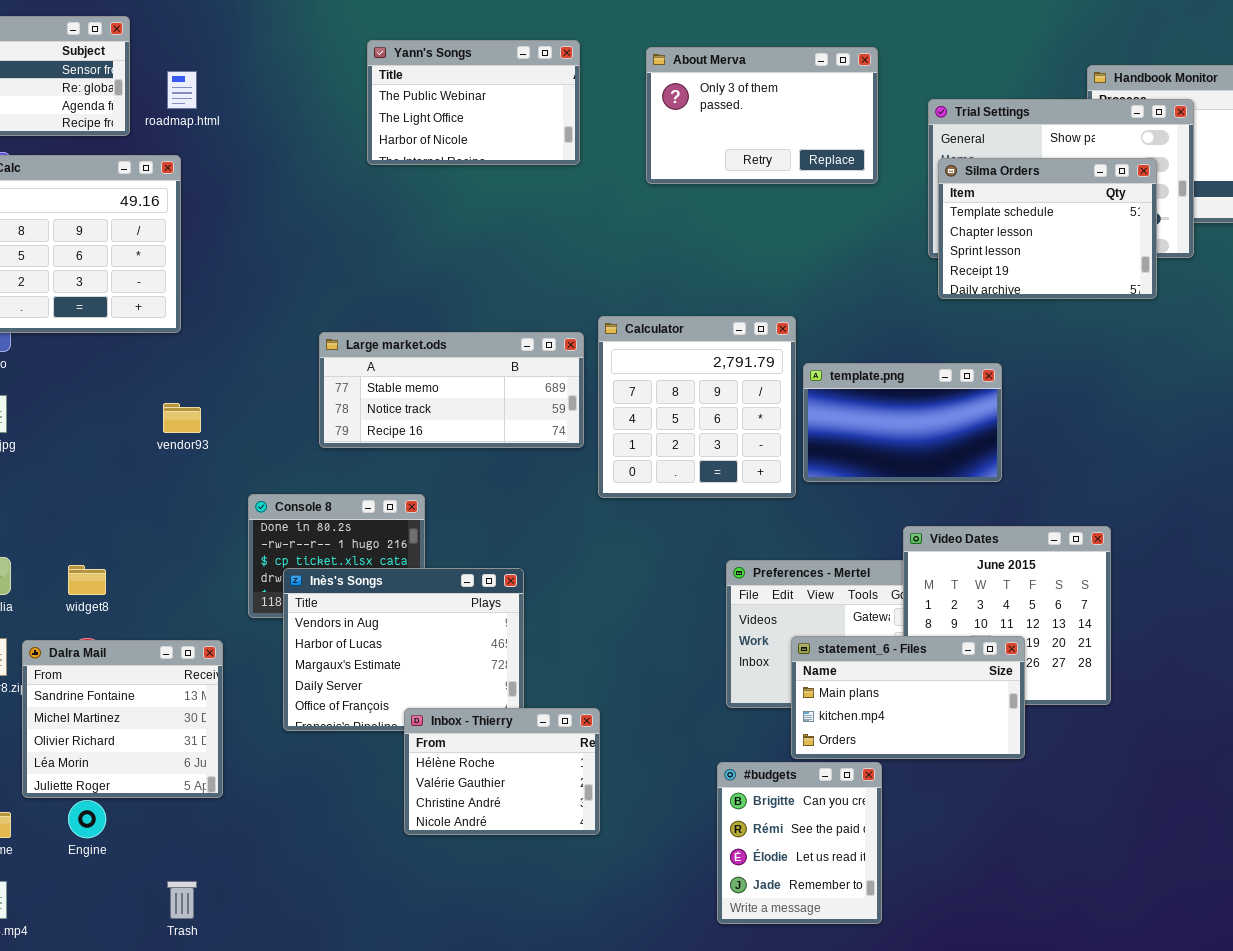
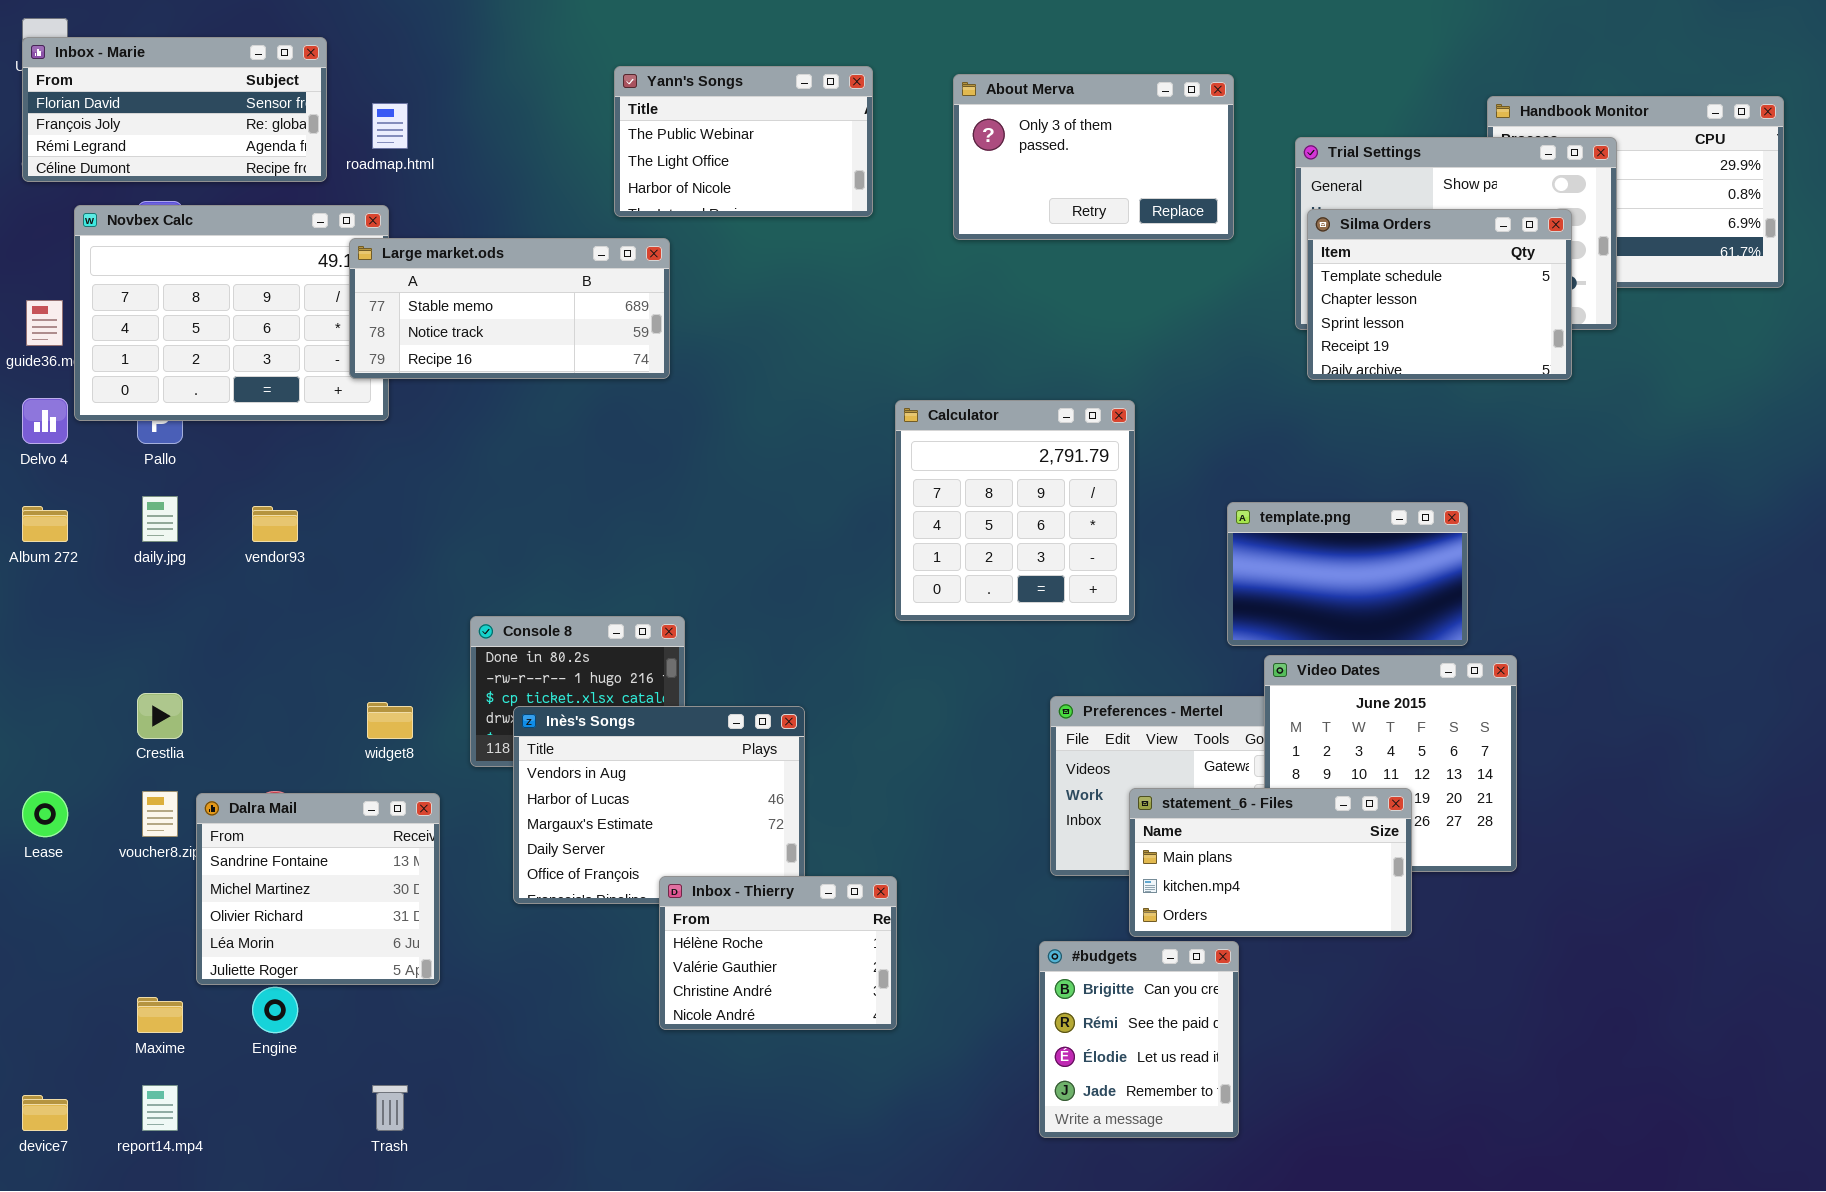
Large market.ods: [319,332,584,448] -> [349,238,670,379], moved
template.png: [803,363,1002,482] -> [1227,502,1468,646], moved
vendor93: [163,403,201,433] -> [252,506,298,542], moved
widget8: [68,565,106,595] -> [367,702,413,739], moved

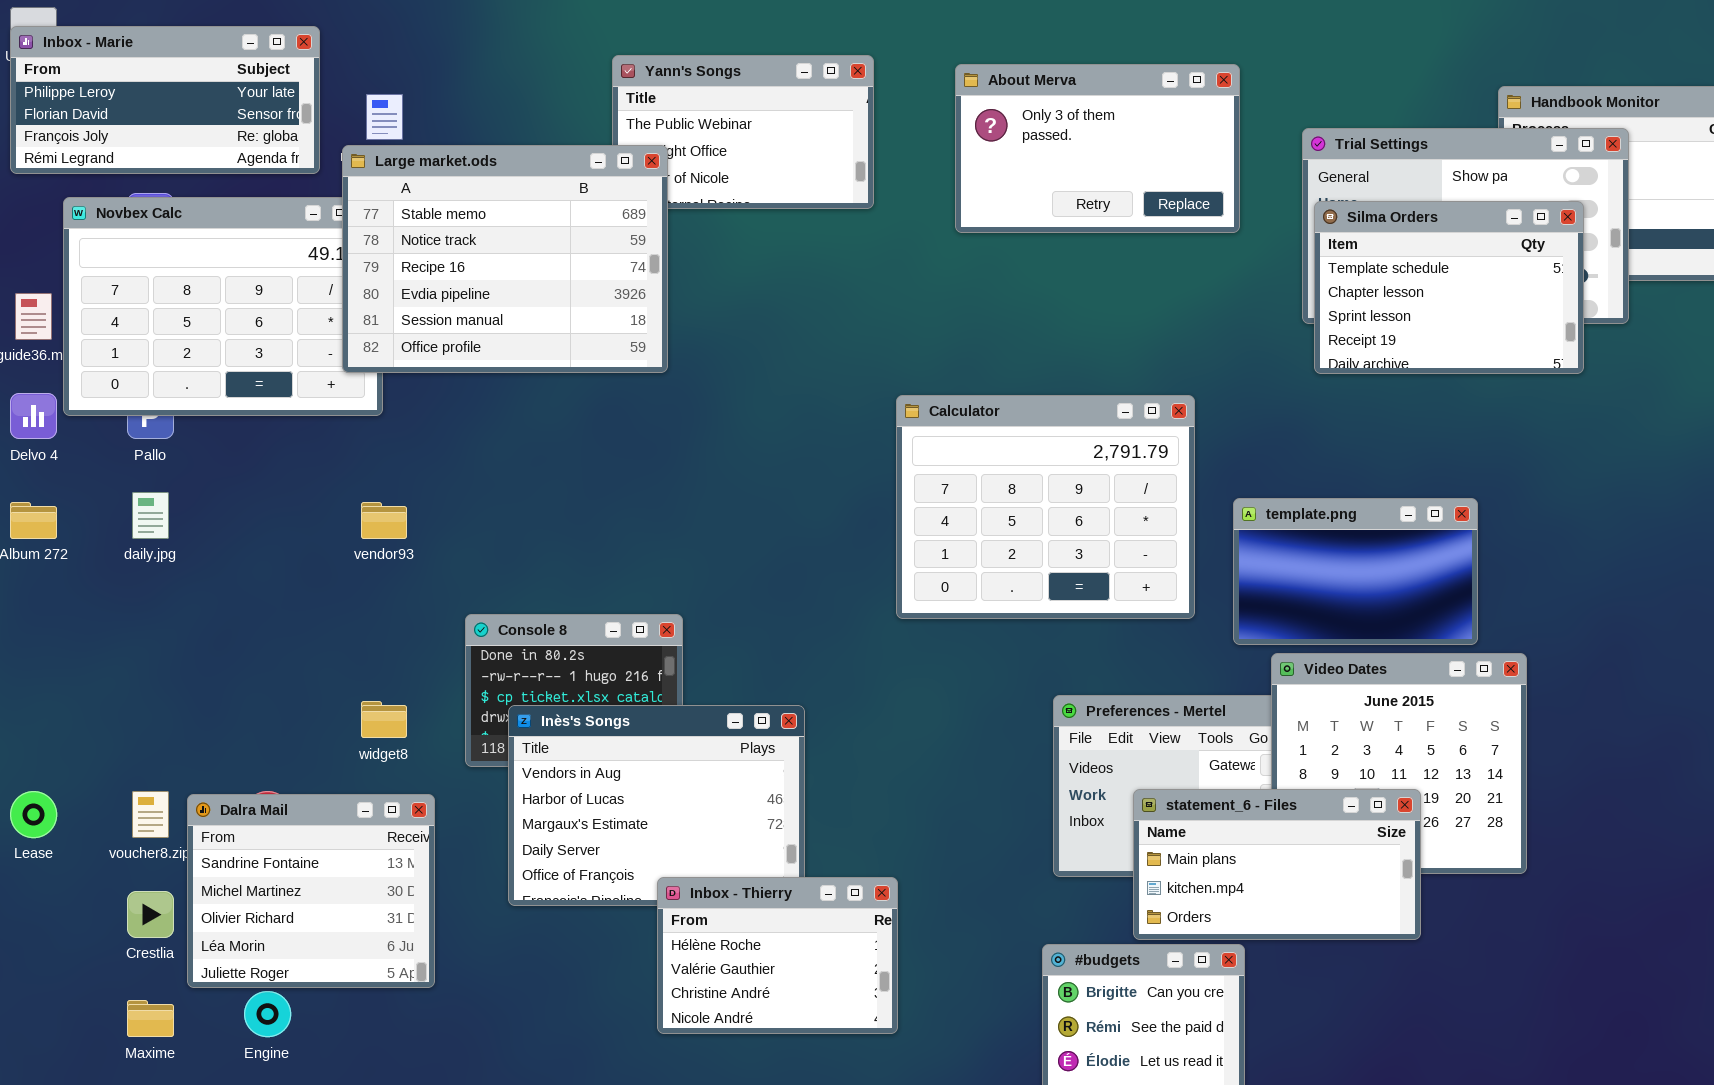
Inbox - Marie: [22,37,327,182] -> [10,26,320,174], scrolled up 1 row
Large market.ods: [349,238,670,379] -> [342,145,668,373], resized
Calculator: [895,400,1135,621] -> [896,395,1195,619], resized
vendor93: [252,506,298,542] -> [361,502,407,539], moved
Crestlia: [137,693,183,739] -> [127,891,174,938], moved

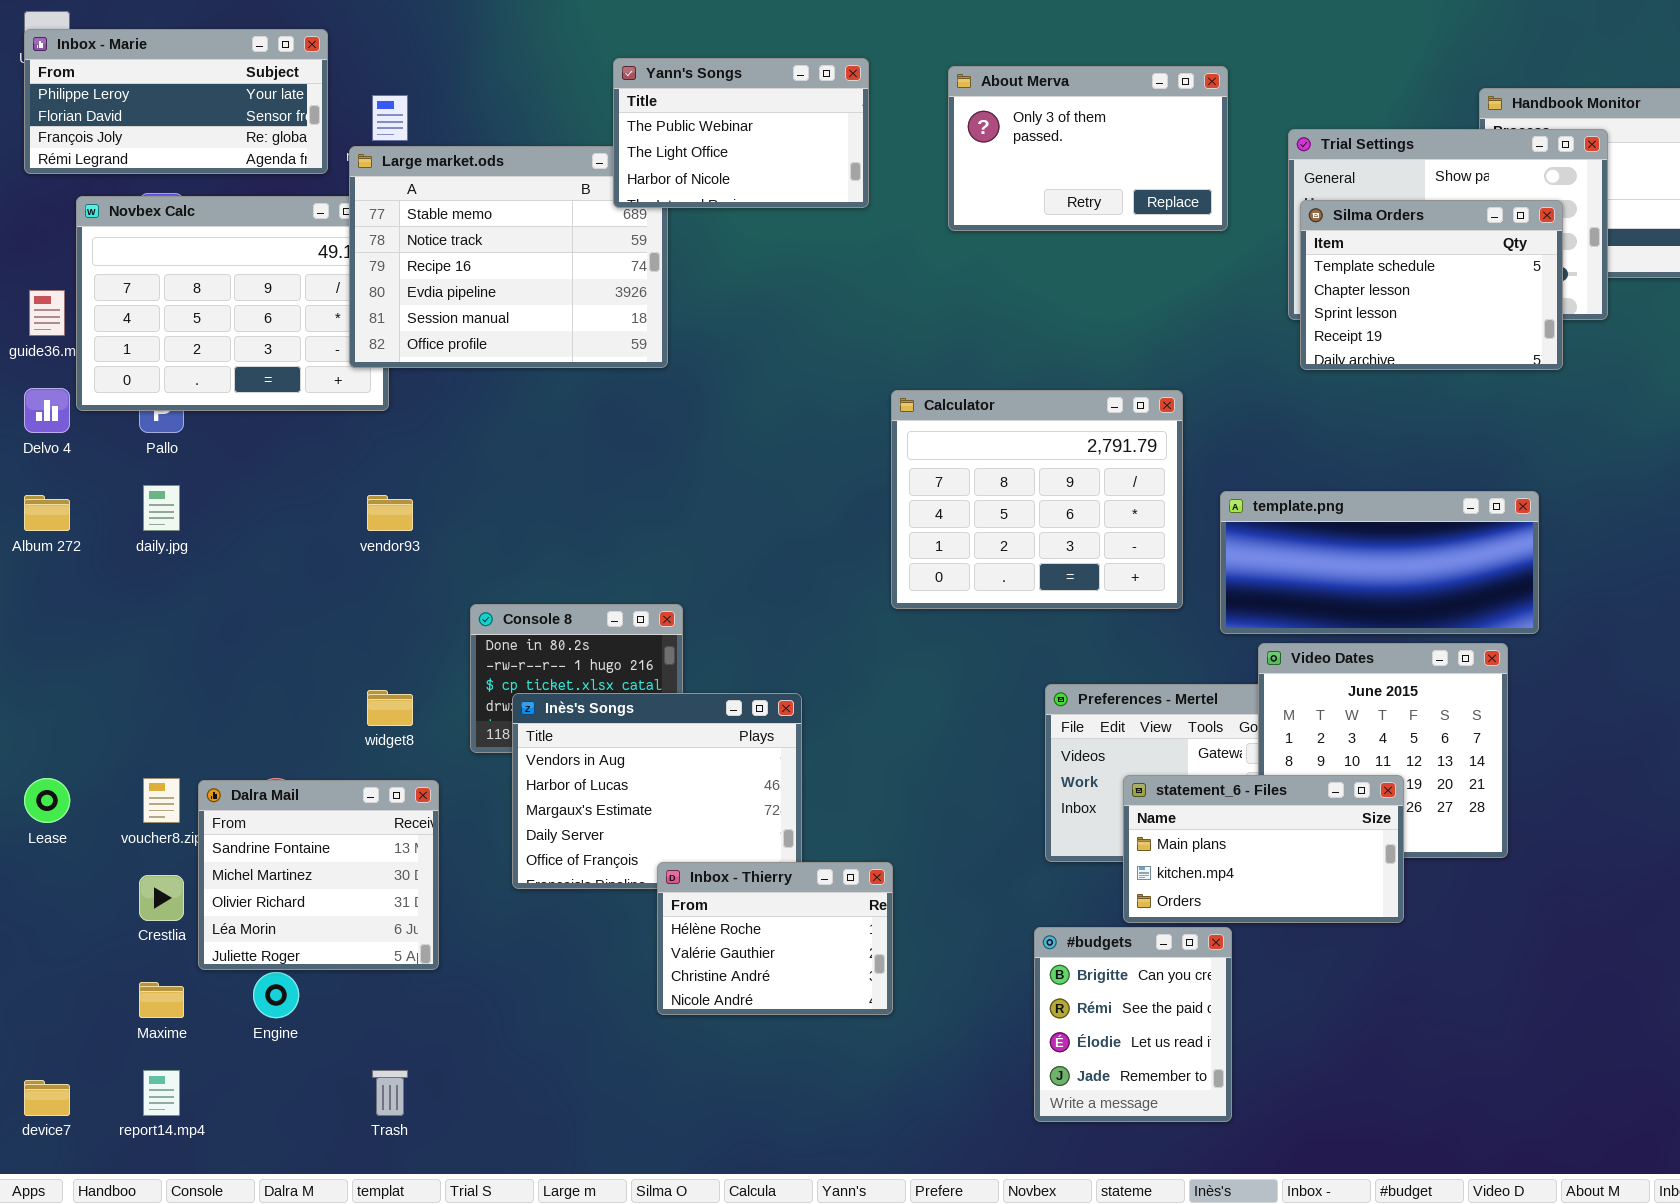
Yann's Songs: [612,55,874,209] -> [613,58,869,208], raised
template.png: [1233,498,1478,645] -> [1220,491,1539,634], resized

